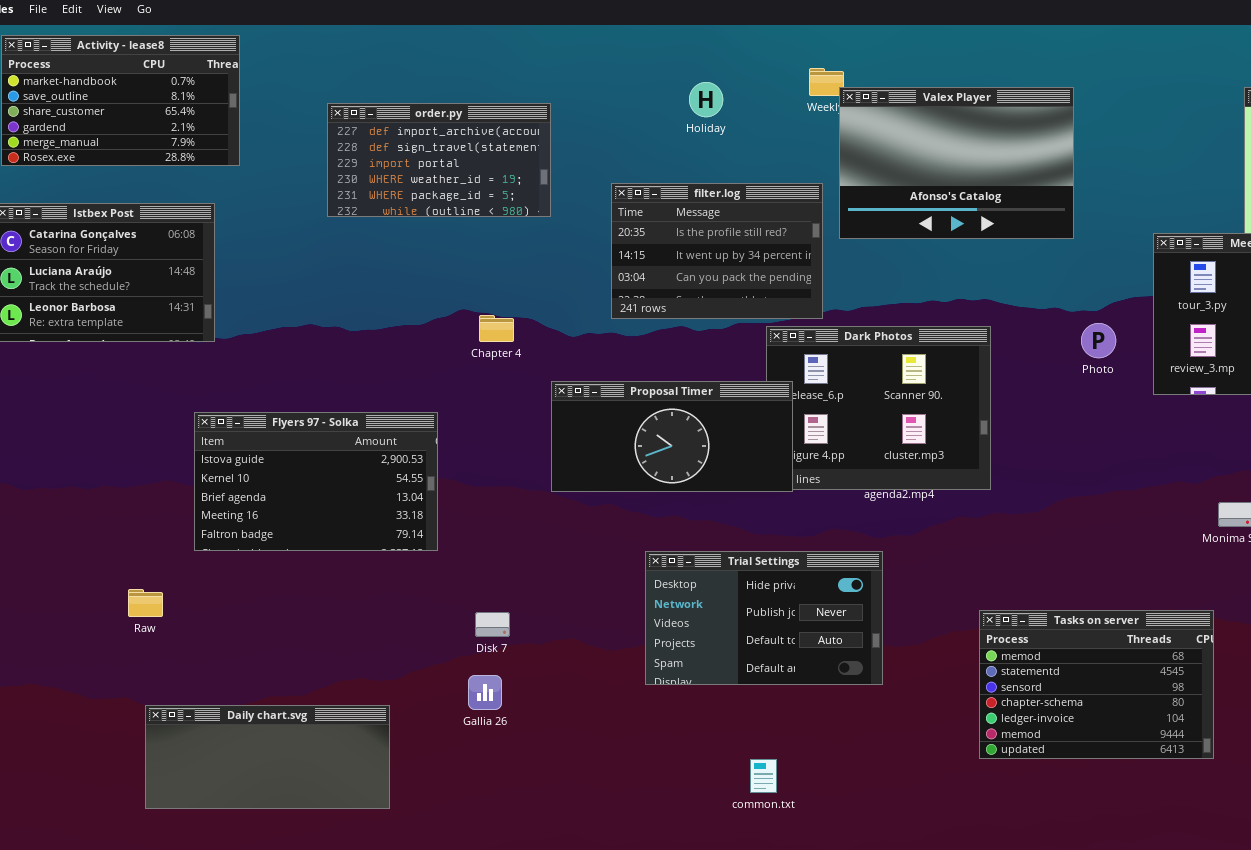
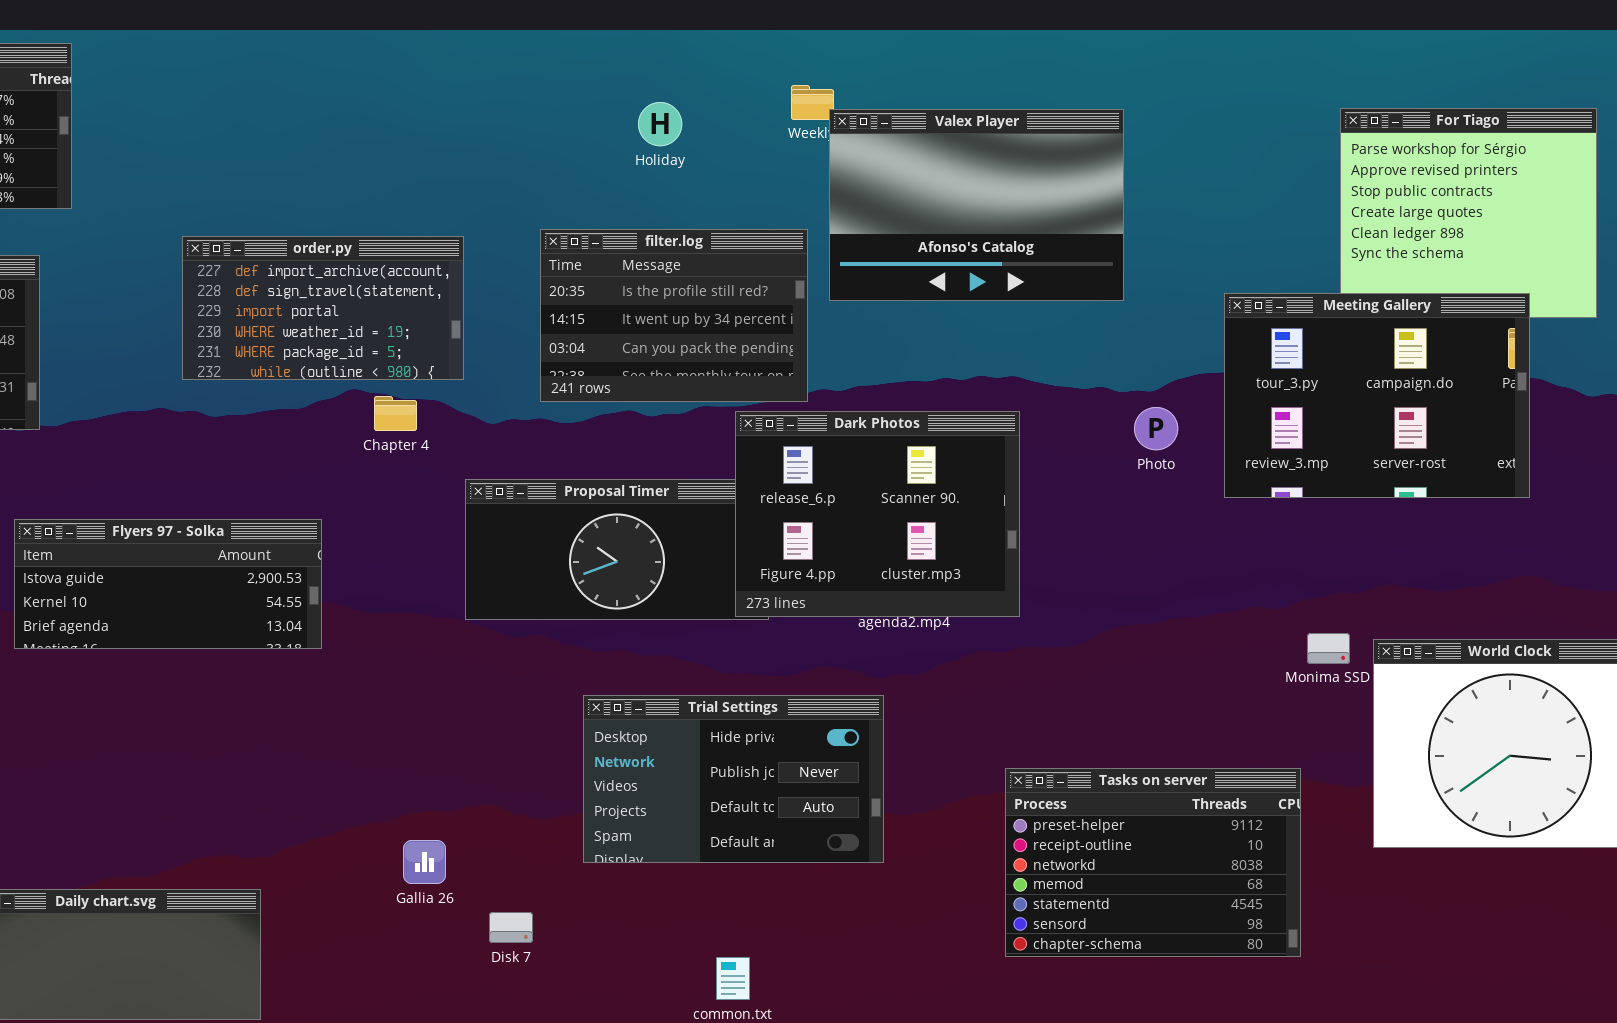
order.py: [327,103,551,217] -> [182,236,464,380], moved
Dark Photos: [766,326,991,490] -> [735,411,1020,617], raised
Flyers 97 - Solka: [194,412,438,551] -> [14,519,322,649], resized
Tasks on server: [979,610,1214,759] -> [1005,768,1301,957], scrolled up 3 rows
Disk 7: [475,612,510,637] -> [489,912,533,943], moved
Gallia 26: [468,675,502,710] -> [403,840,446,884], moved

